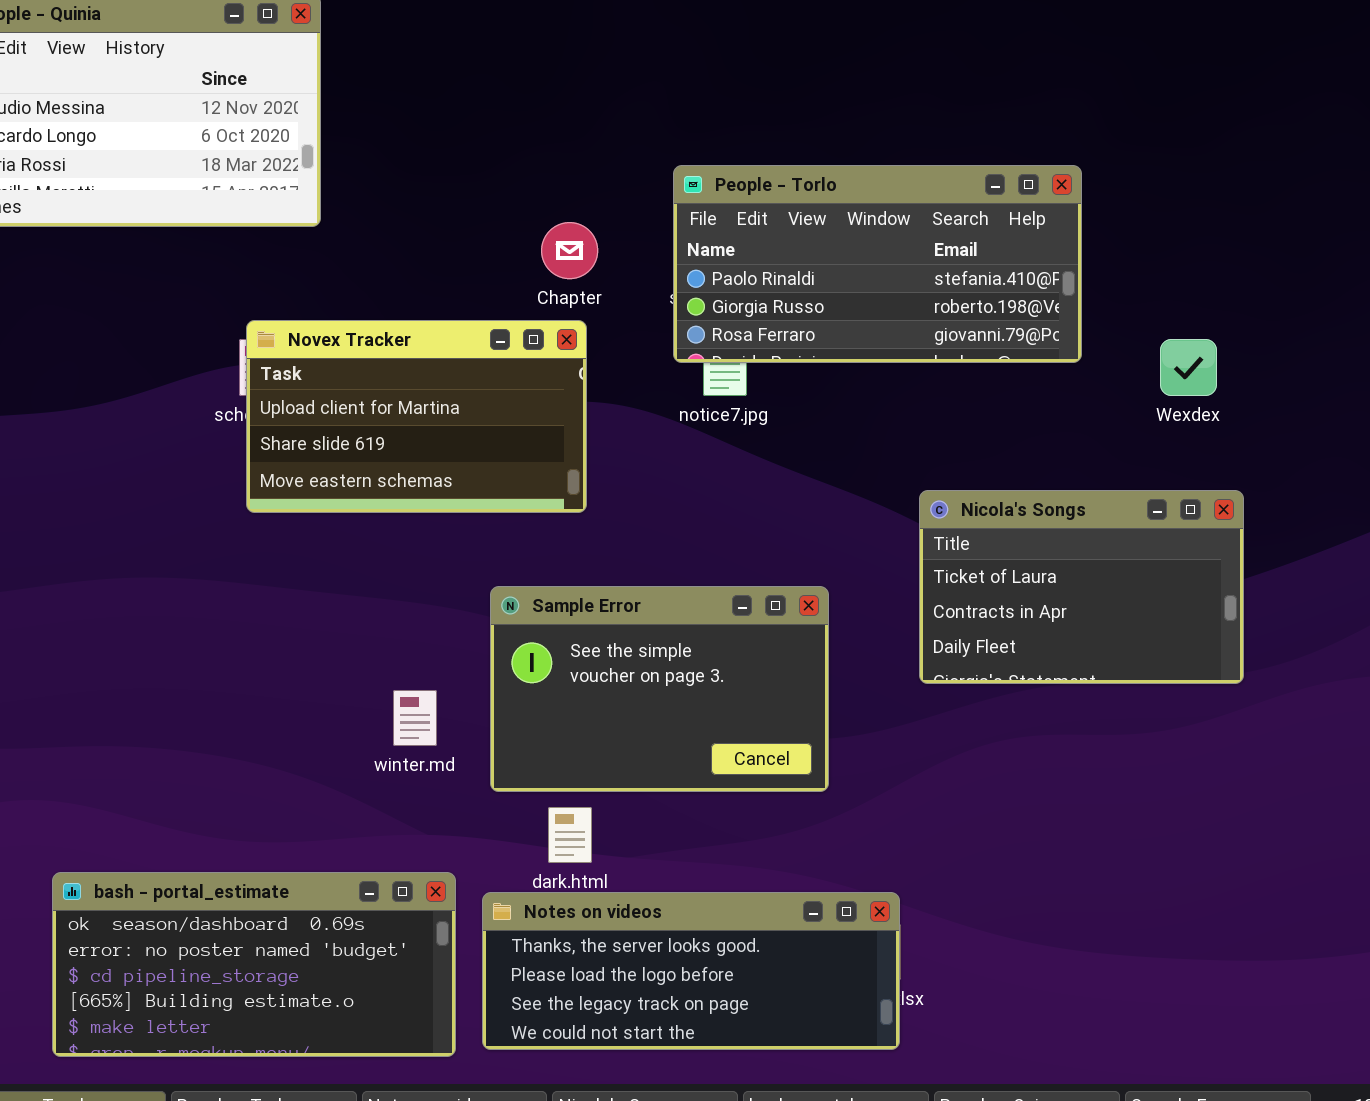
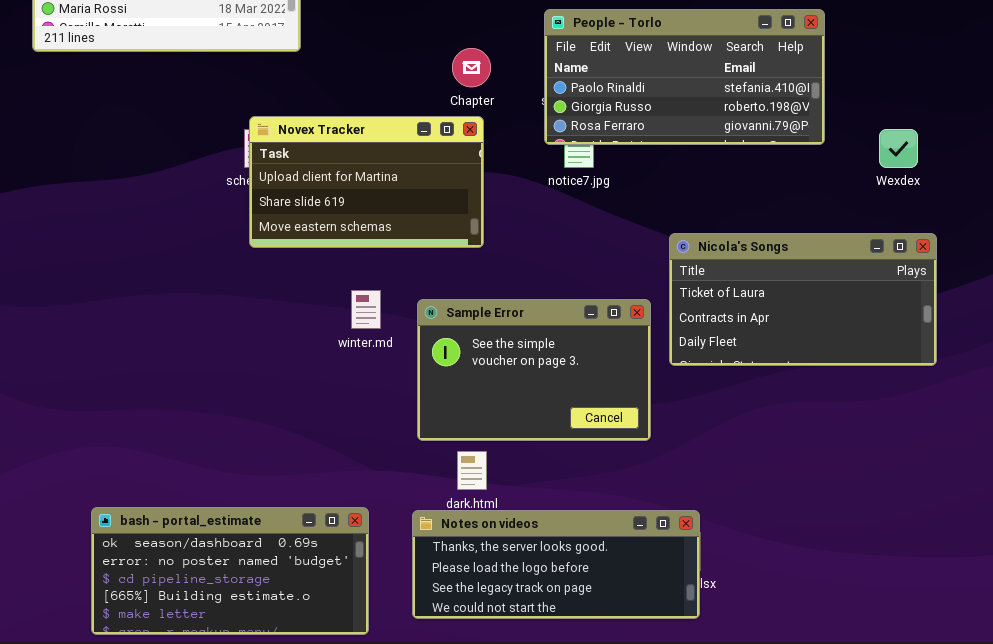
Nicola's Songs: [919,490,1244,684] -> [669,233,937,366], resized
winter.md: [393,690,437,746] -> [351,290,381,329], moved
bash - portal_estimate: [52,872,456,1057] -> [91,507,369,635], moved

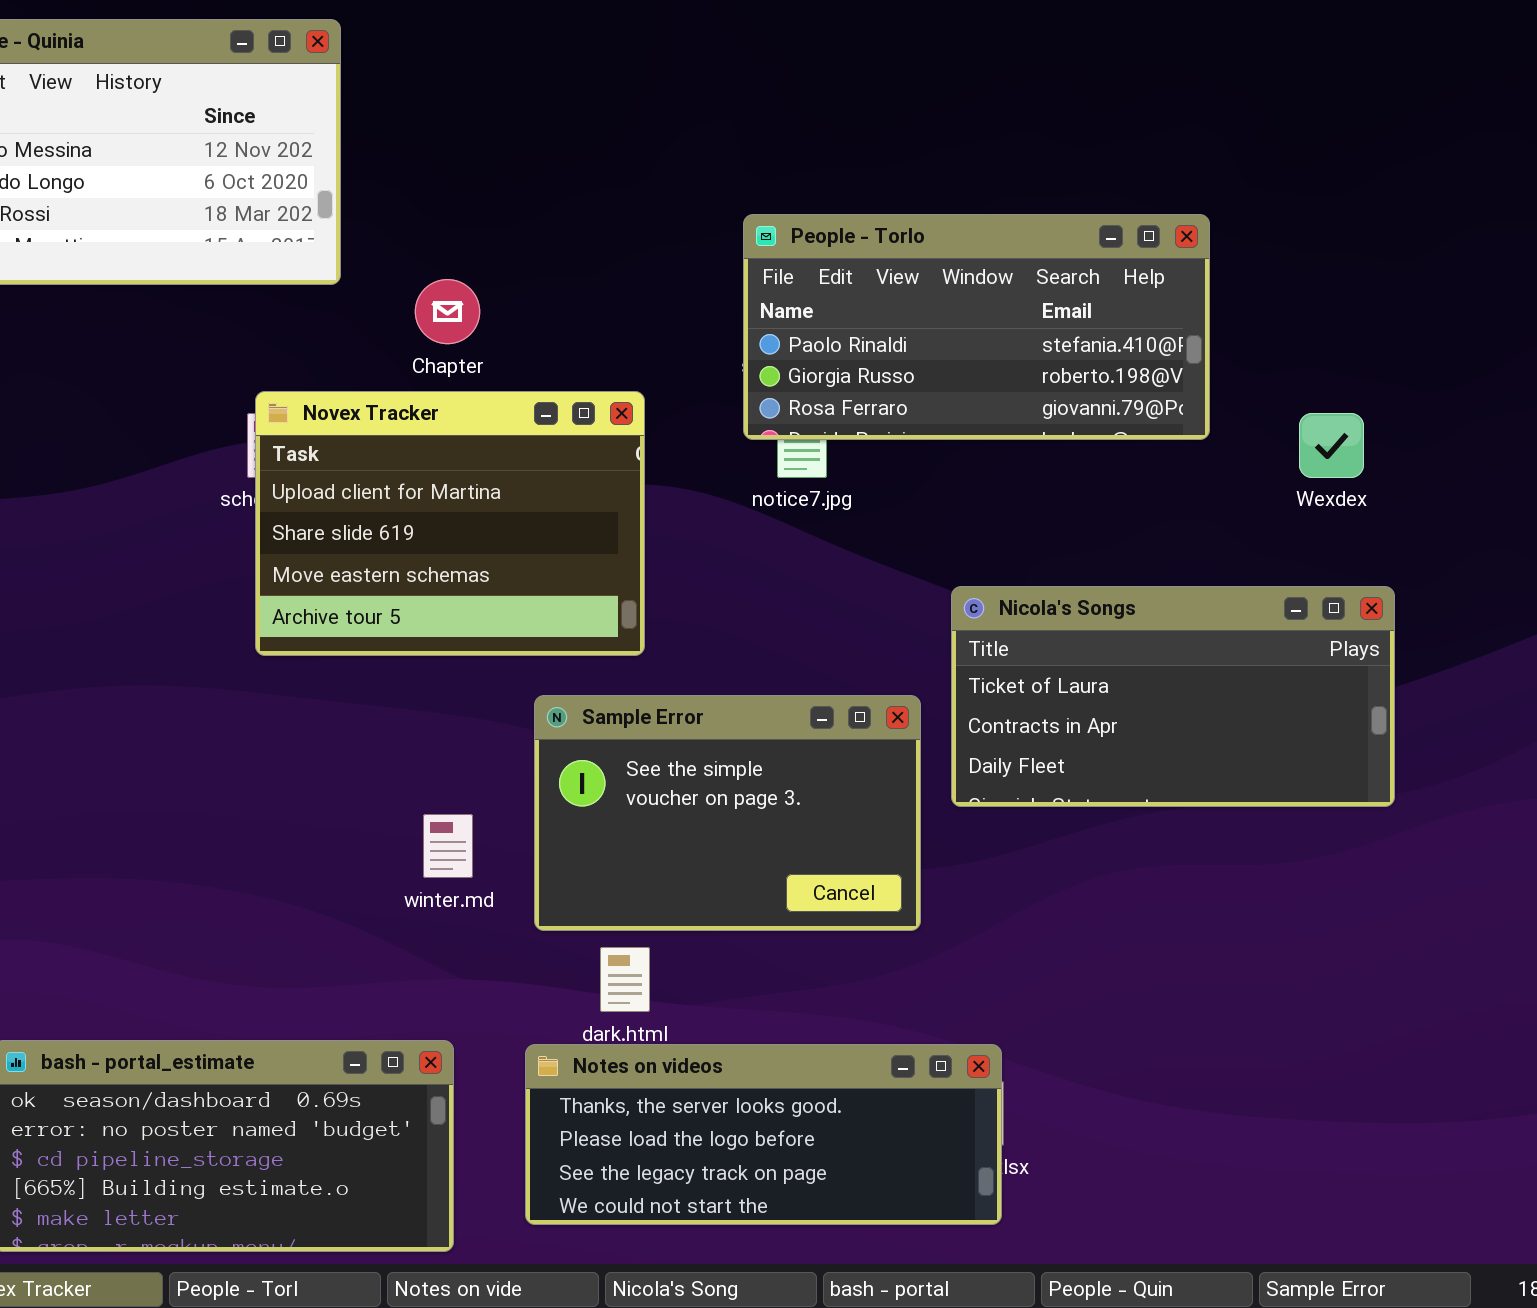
Chapter: [452,48,491,87] -> [415,279,480,344], moved
Novex Tracker: [249,116,484,248] -> [255,391,645,656], resized
winter.md: [351,290,381,329] -> [423,814,473,878], moved

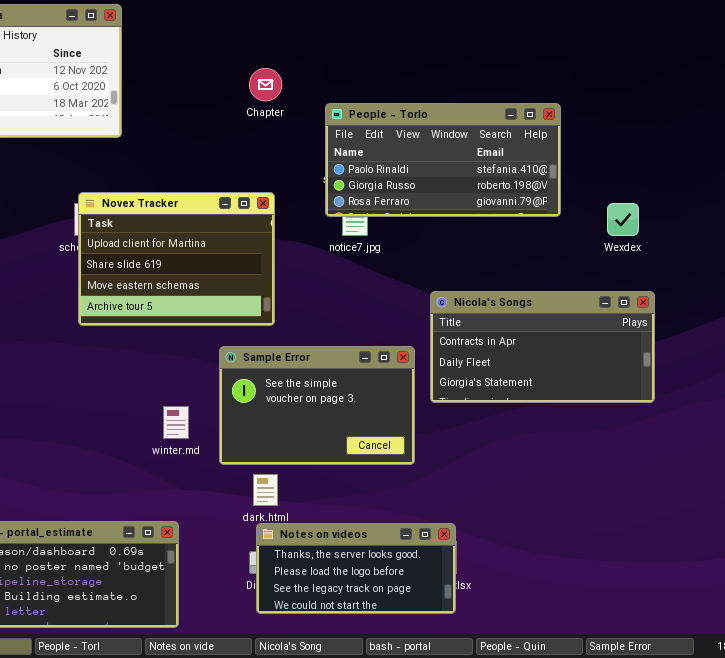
Chapter: [415,279,480,344] -> [249,68,282,101], moved
Nicola's Songs: [951,586,1395,807] -> [430,291,655,403], scrolled down 1 row
Notes on videos: [525,1044,1002,1225] -> [256,523,456,614], resized

